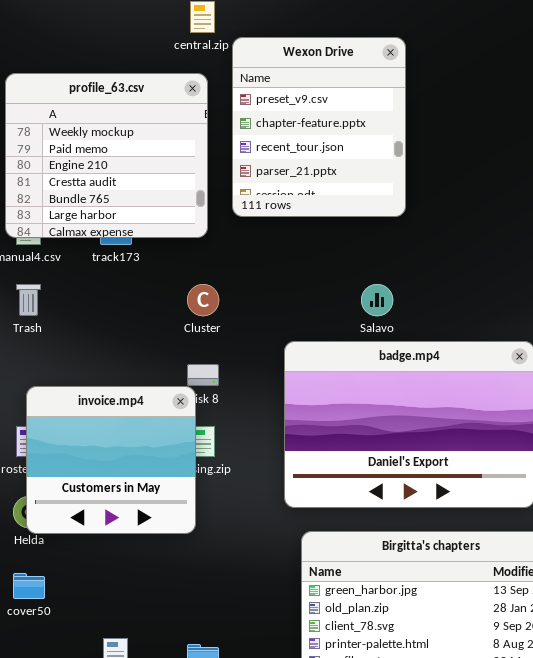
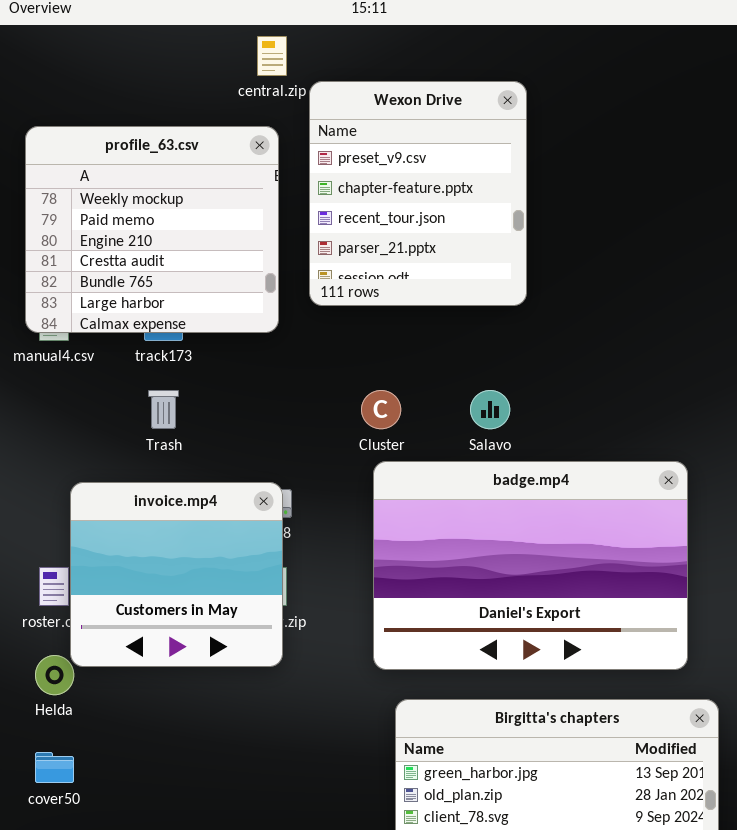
Trash: [16,284,41,316] -> [148,390,179,429], moved
Cluster: [187,284,219,316] -> [361,390,401,429], moved
invoice.mp4: [26,386,196,534] -> [70,482,283,667], moved

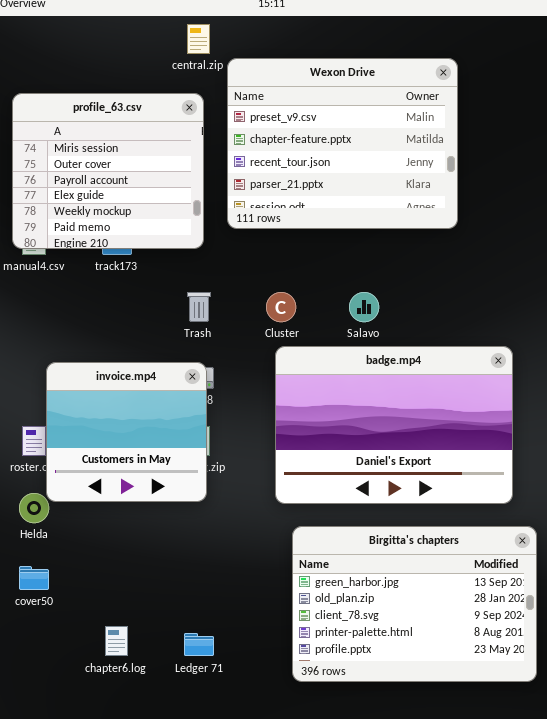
Wexon Drive: [309,81,527,306] -> [227,58,458,229], resized
profile_63.csv: [25,126,279,333] -> [12,93,204,249], scrolled up 4 rows
Trash: [148,390,179,429] -> [187,292,211,322], moved

